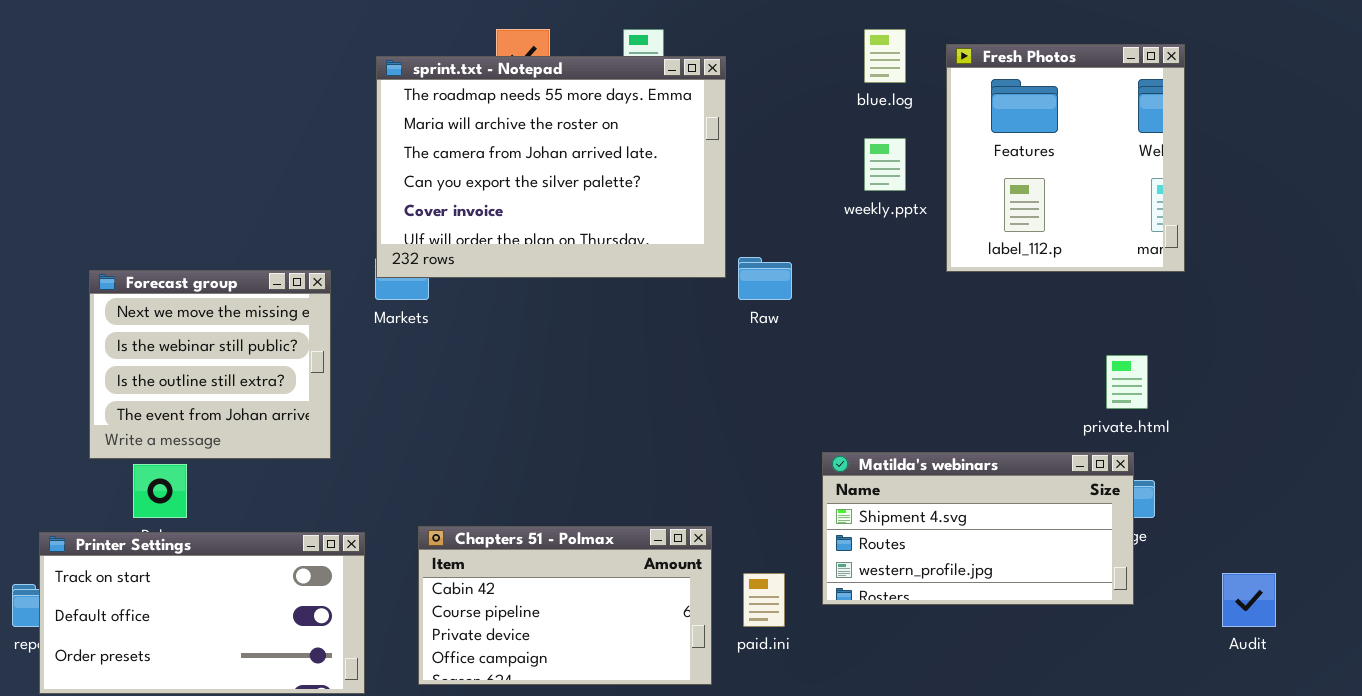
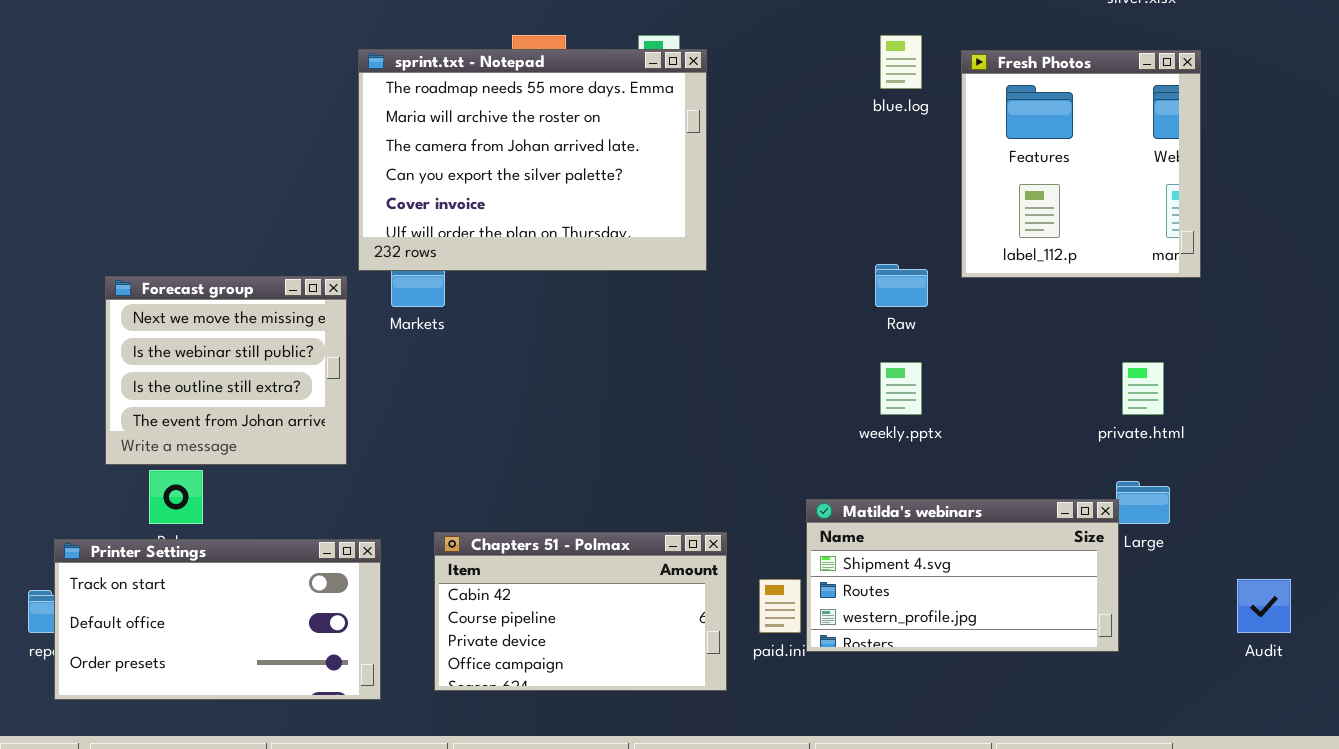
sprint.txt - Notepad: [376,56,726,278] -> [358,49,707,271], moved
weekly.pptx: [864,138,906,191] -> [880,362,922,415], moved
Raw: [738,257,792,300] -> [875,264,928,307], moved
Matilda's webinars: [822,452,1134,605] -> [806,499,1119,652], moved

